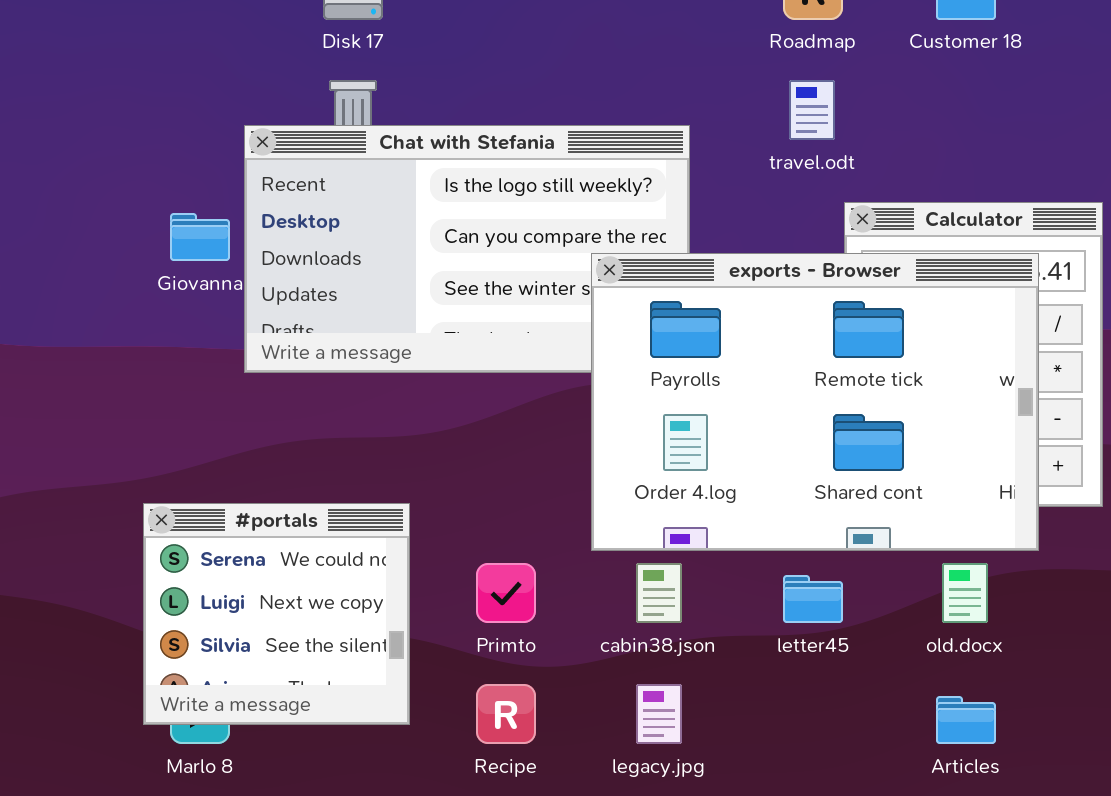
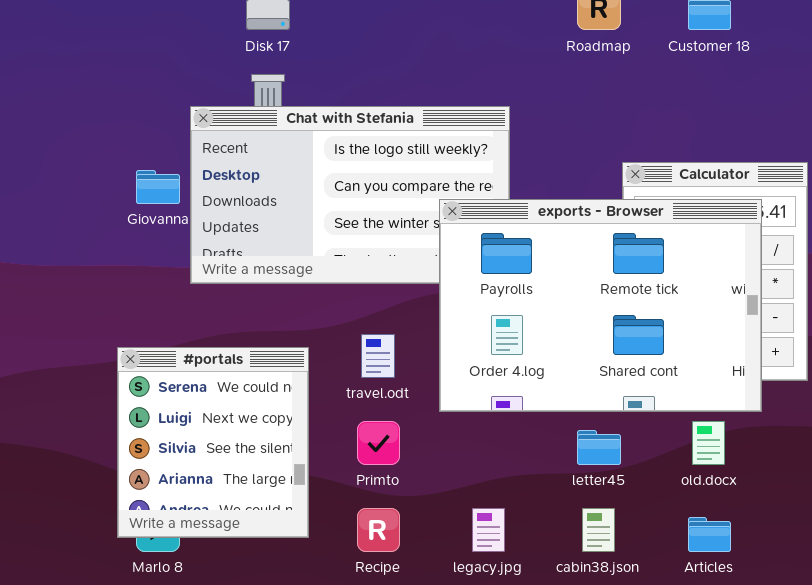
travel.odt: [789,80,835,140] -> [361,334,395,378], moved
#portals: [143,503,410,725] -> [117,347,309,538], resized
cabin38.json: [636,563,682,623] -> [582,508,615,552], moved

